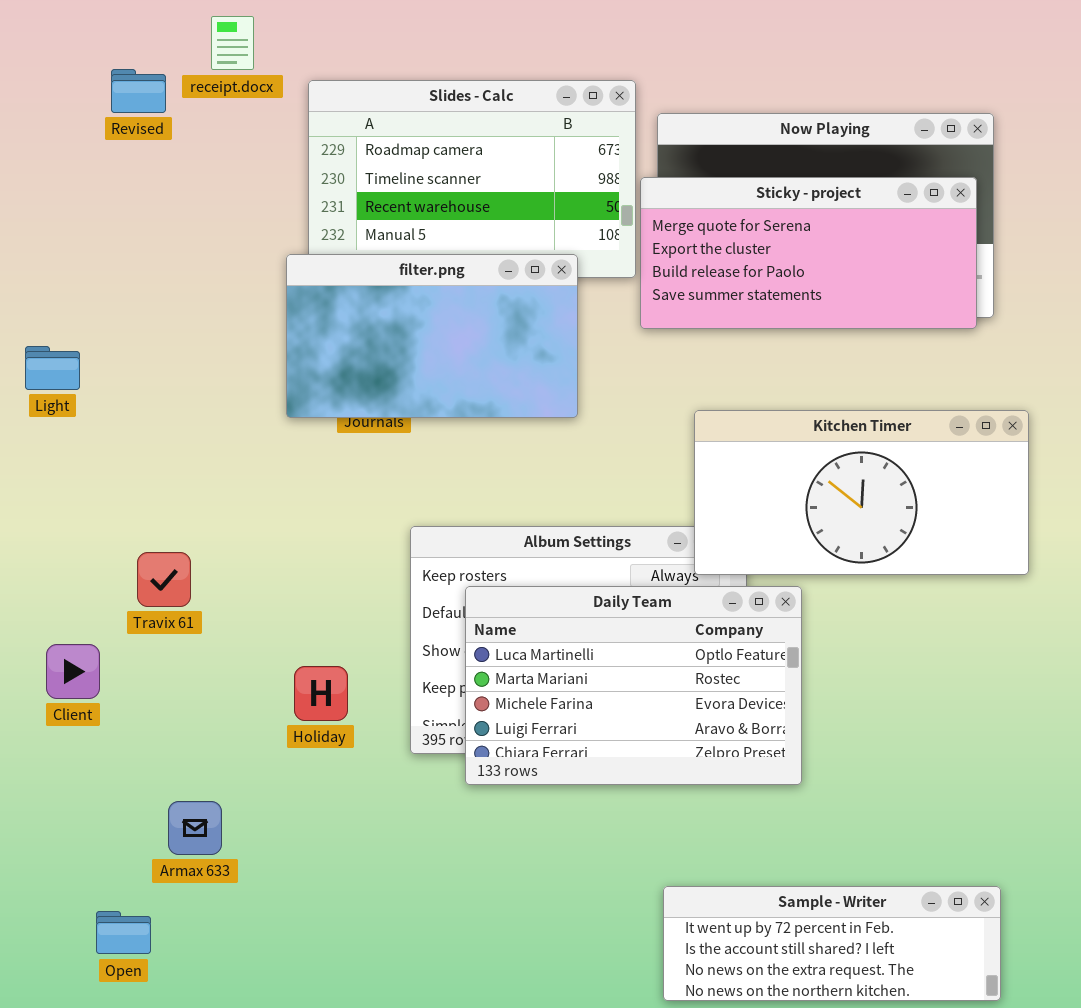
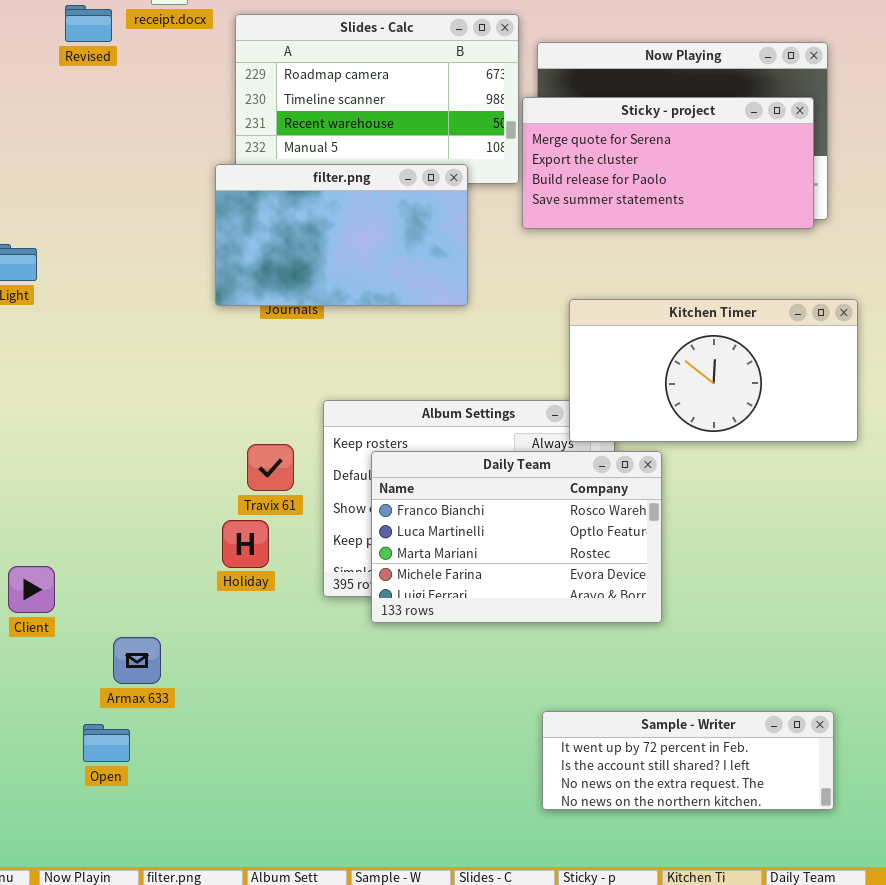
Travix 61: [137,552,191,607] -> [247,444,294,491], moved
Daily Team: [465,586,802,785] -> [371,451,662,623], scrolled up 1 row
Client: [46,644,100,699] -> [8,566,55,613], moved
Open: [96,911,151,954] -> [83,724,130,762], moved

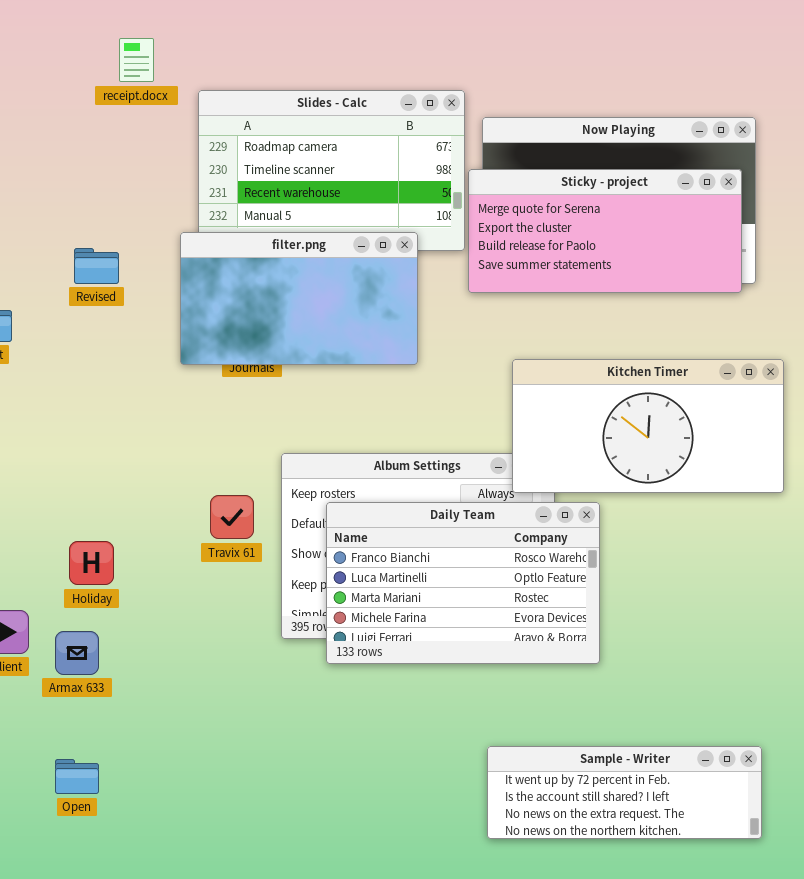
Revised: [65,5,112,42] -> [74,248,119,284], moved
Holiday: [222,520,269,568] -> [69,541,114,585], moved
Armax 633: [113,637,161,684] -> [55,631,99,675], moved

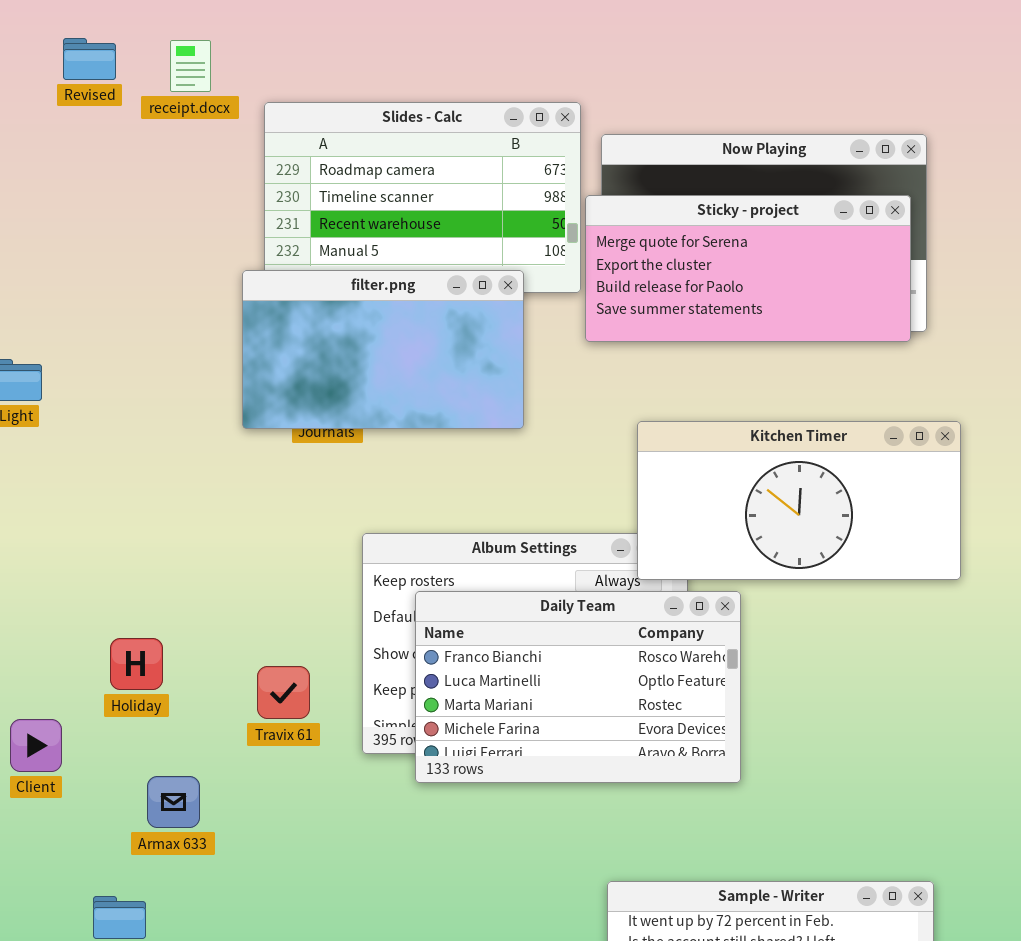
Revised: [74,248,119,284] -> [63,38,116,80], moved
Travix 61: [210,495,254,539] -> [257,666,310,719], moved
Armax 633: [55,631,99,675] -> [147,776,200,828], moved

